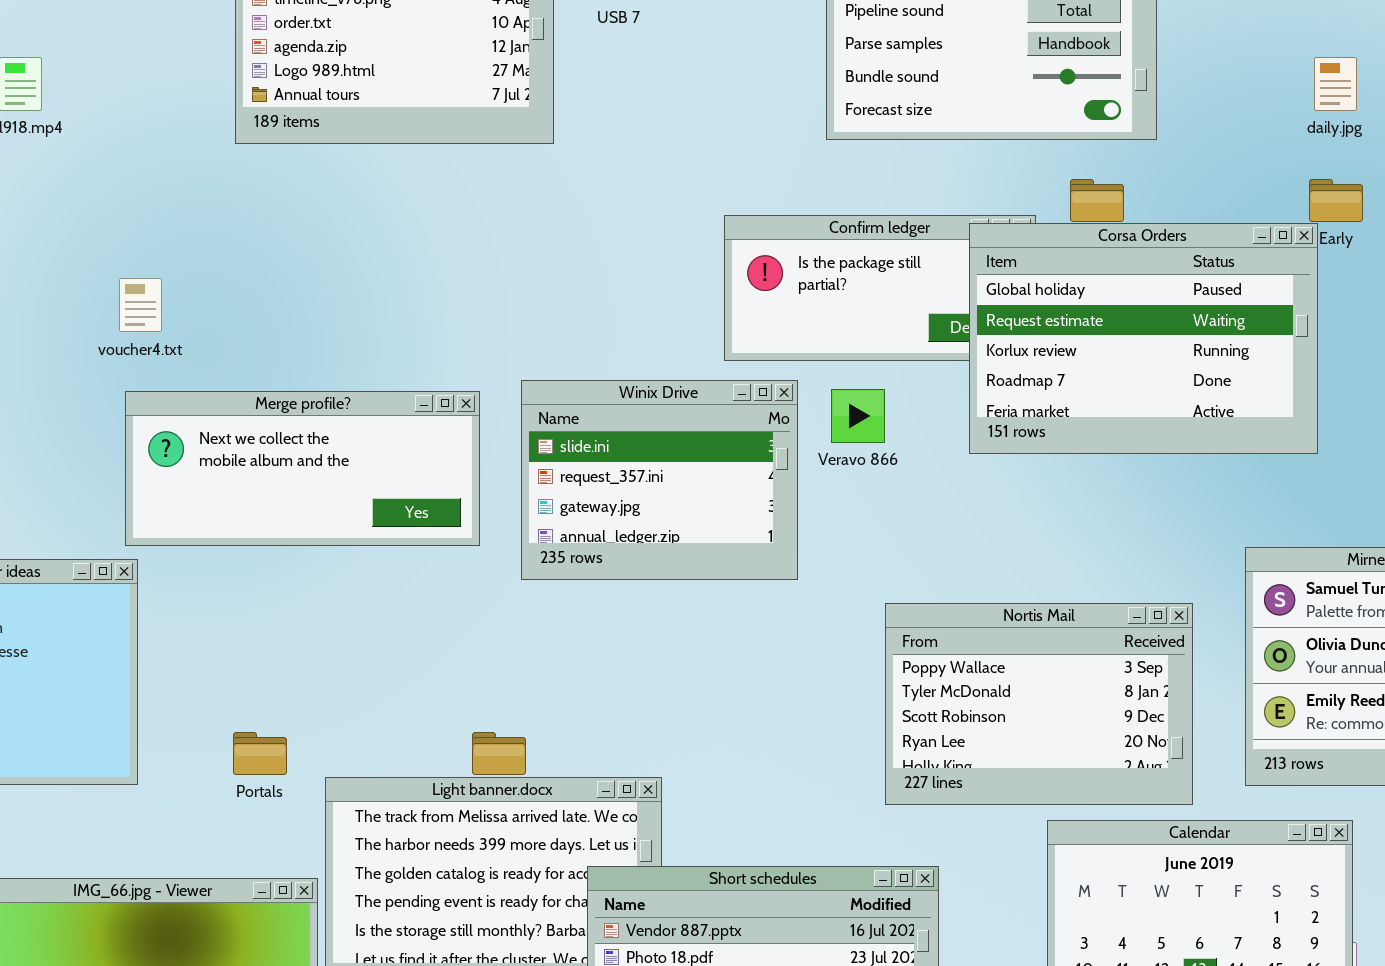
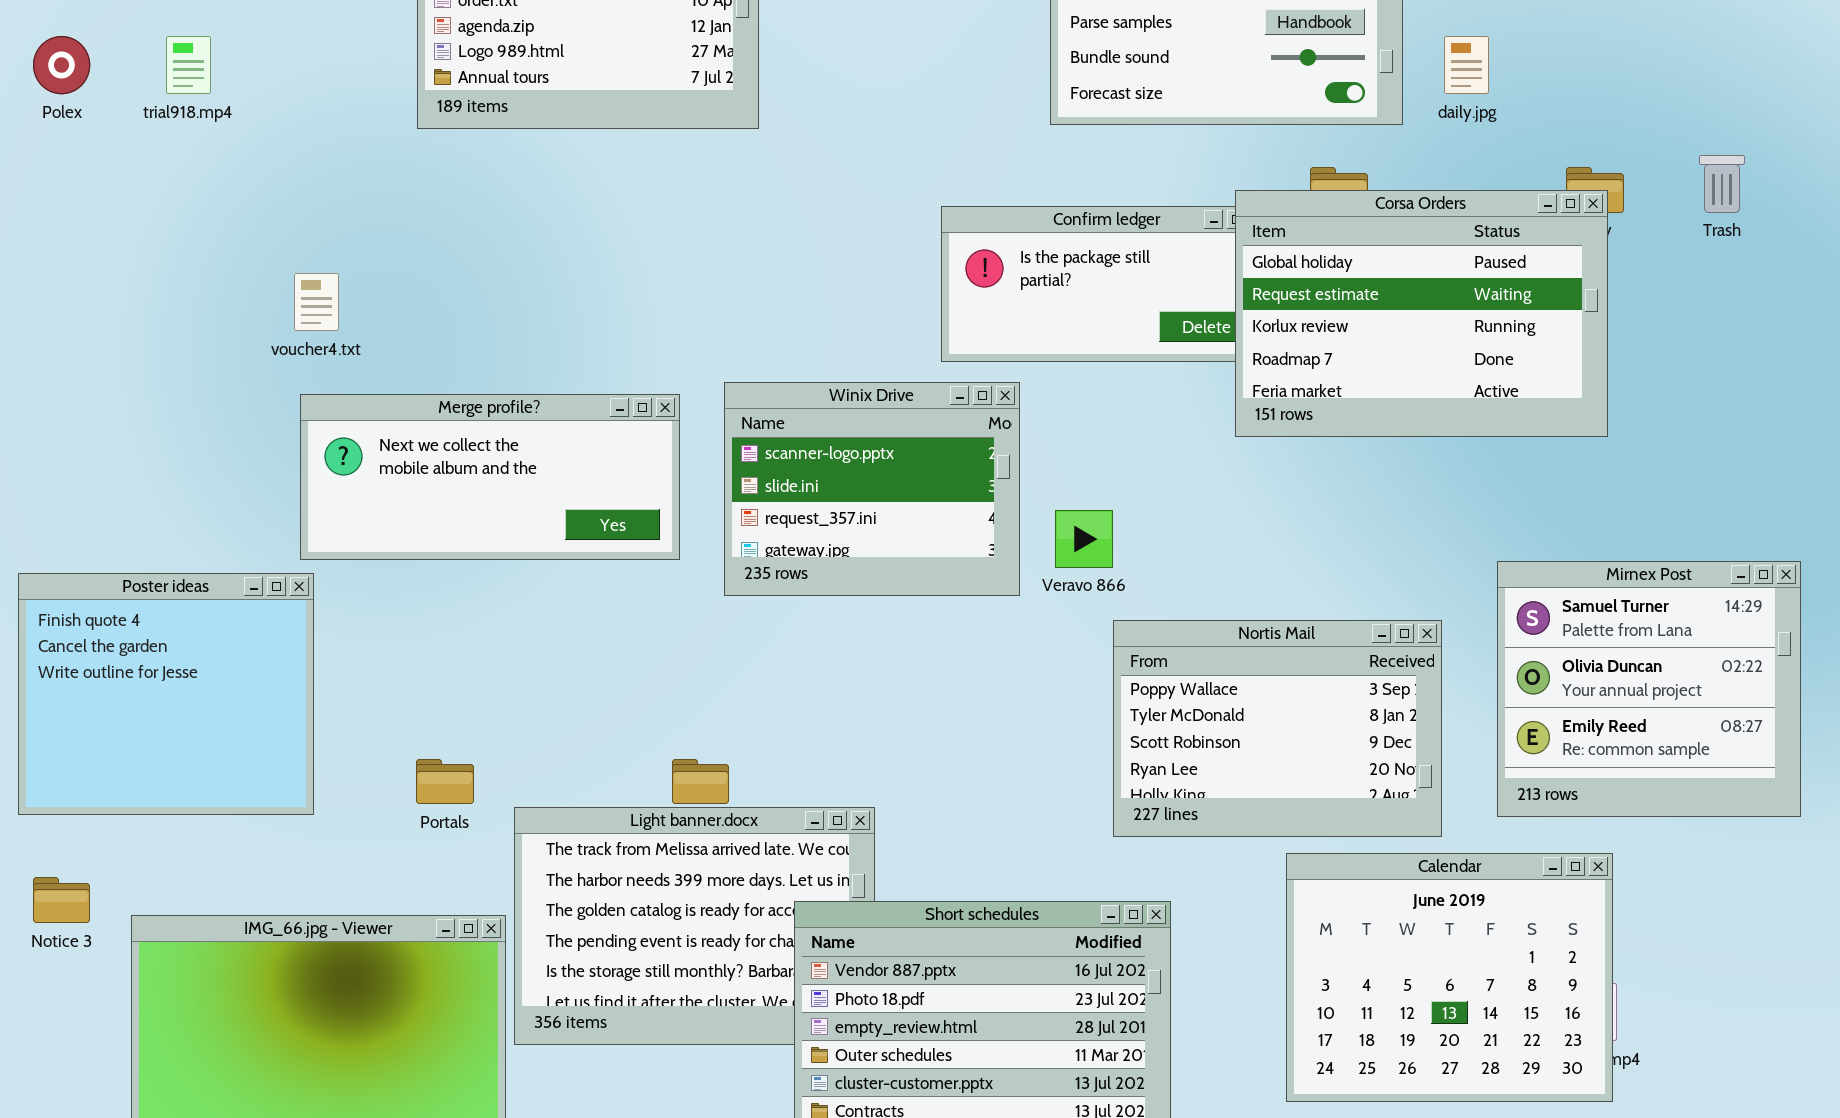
daily.jpg: [1314,57,1357,111] -> [1444,36,1489,94], moved
Corsa Orders: [969,223,1318,454] -> [1235,190,1608,437], moved
Winix Drive: [521,380,798,580] -> [724,382,1020,596], scrolled up 1 row
Veravo 866: [831,389,885,443] -> [1055,510,1113,568], moved

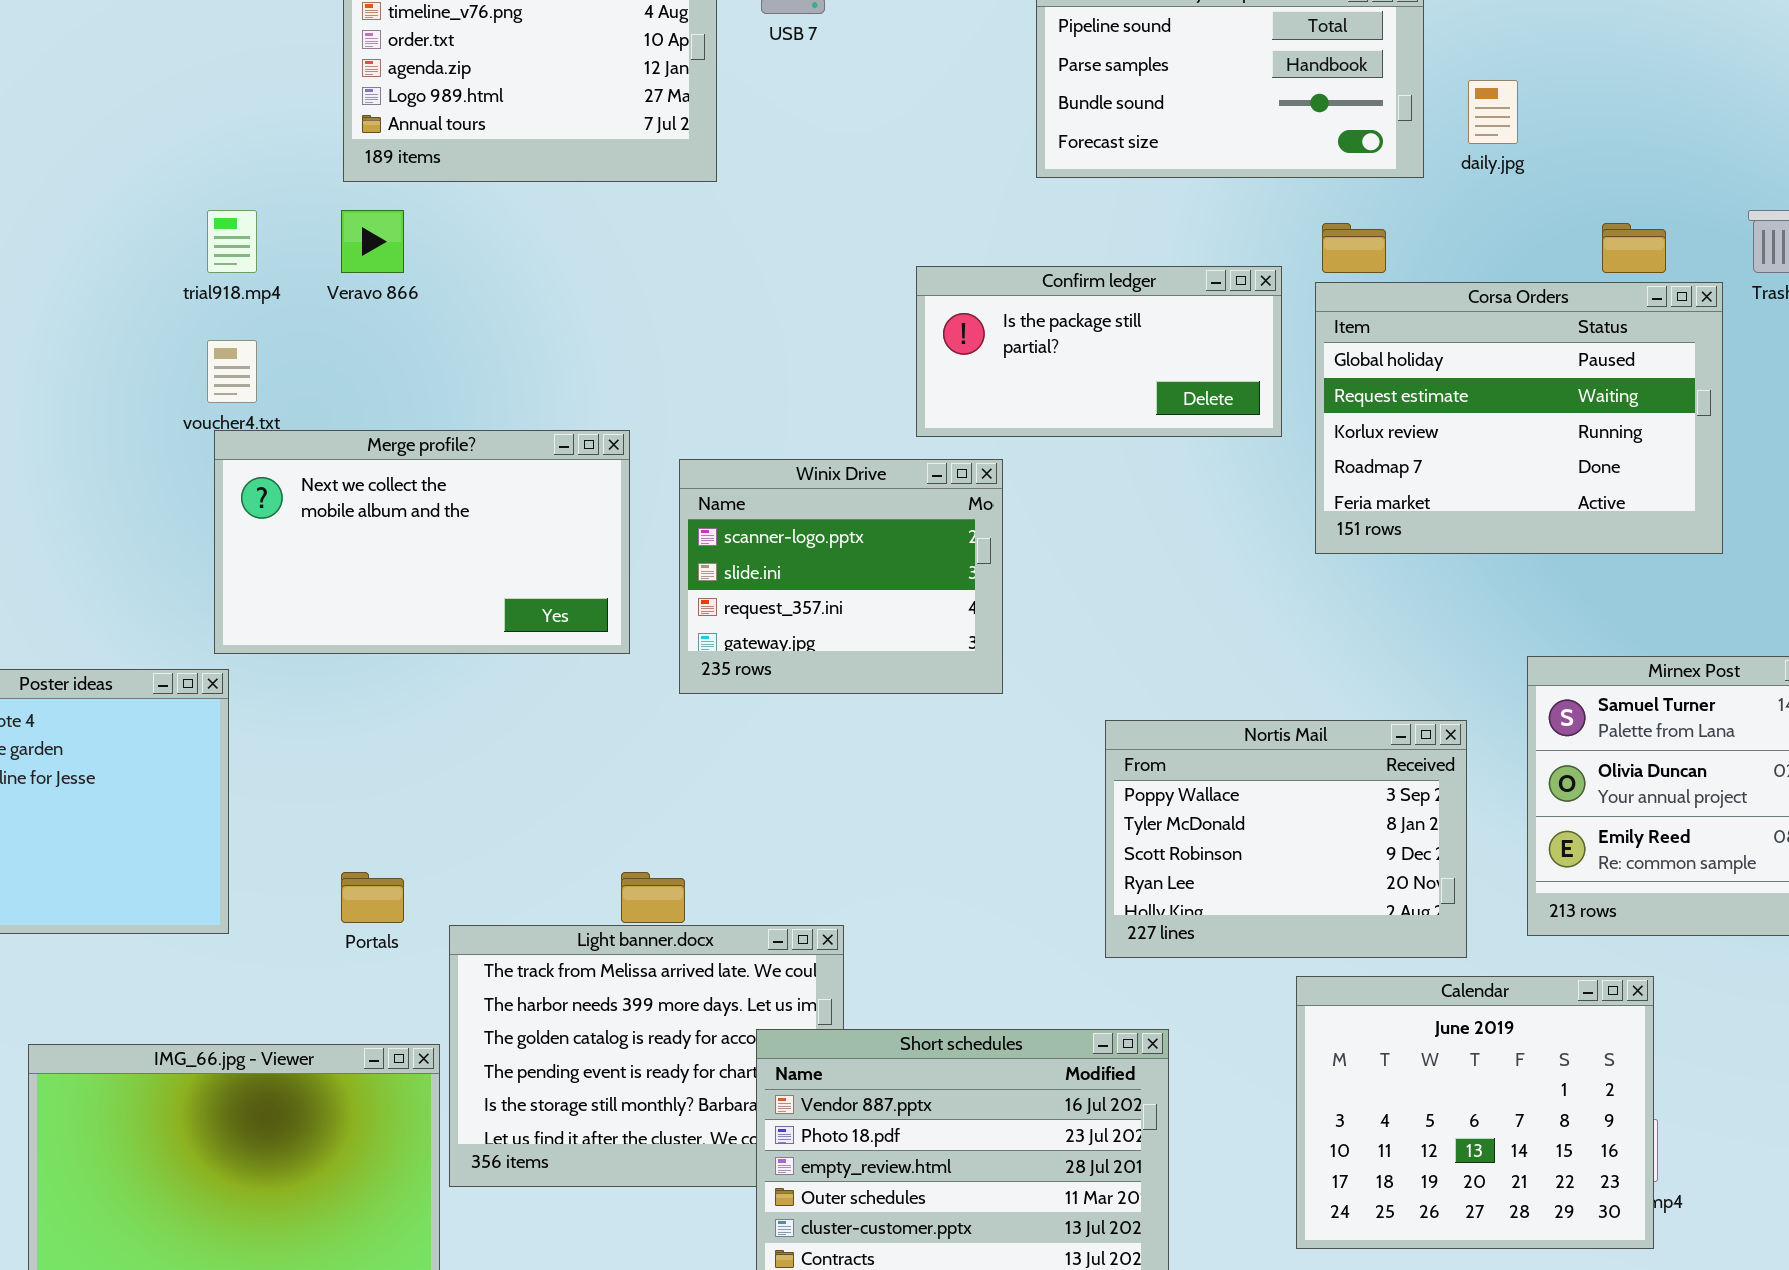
trial918.mp4: [166,36,211,94] -> [207,210,257,273], moved
Corsa Orders: [1235,190,1608,437] -> [1315,282,1723,554], moved
Merge profile?: [300,394,680,560] -> [214,430,630,654], resized
Veravo 866: [1055,510,1113,568] -> [341,210,404,273], moved

